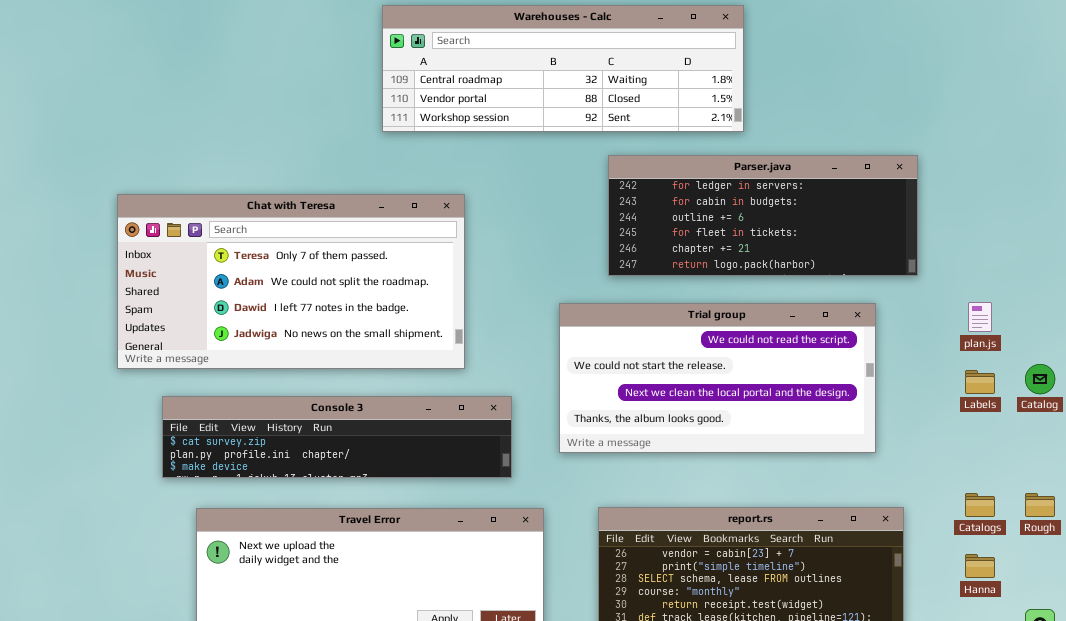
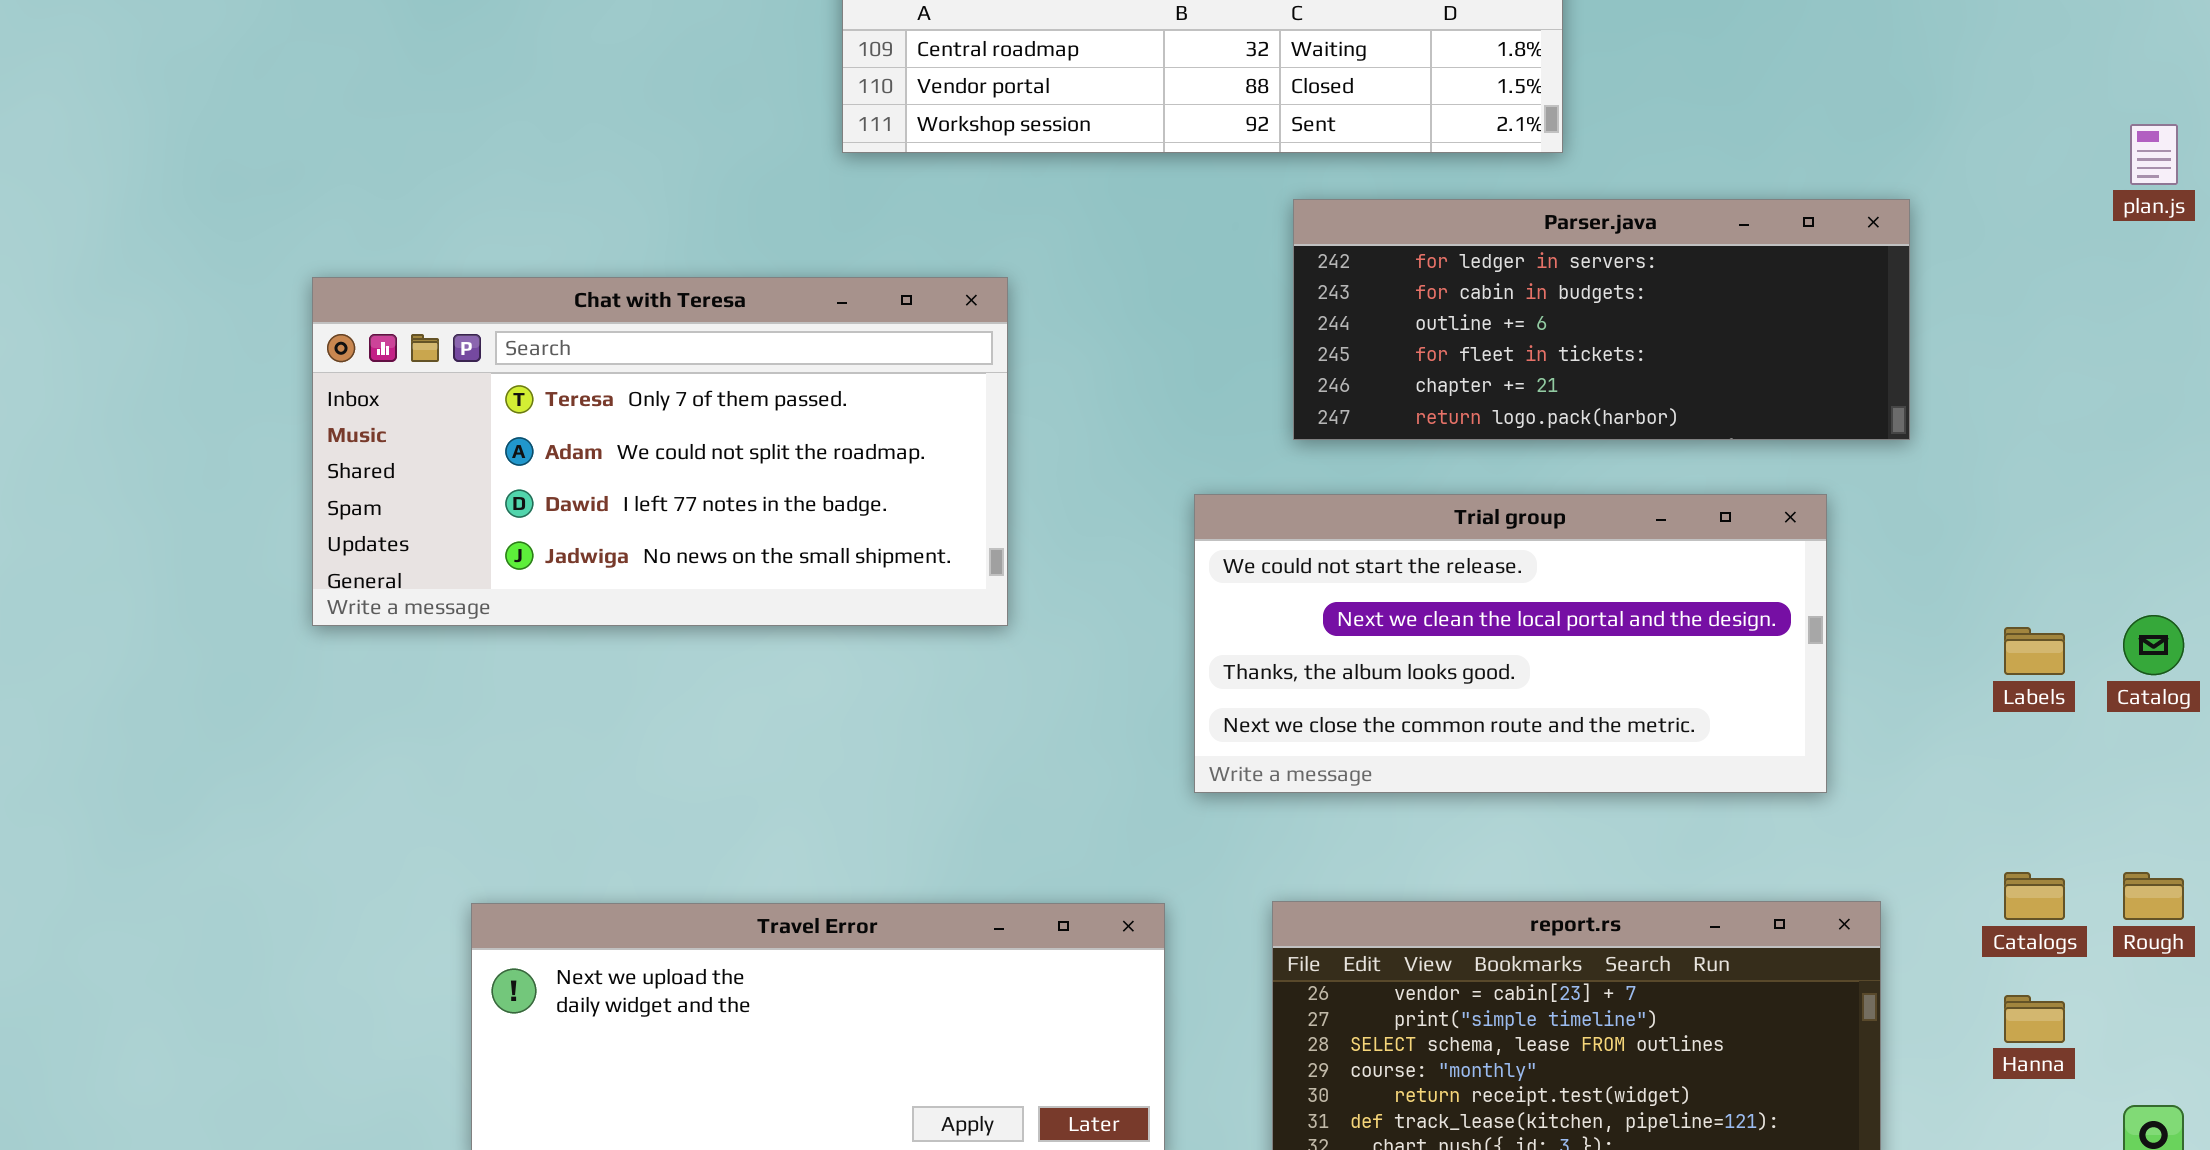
plan.js: [968,302,992,332] -> [2130,124,2178,185], moved
Trial group: [559,303,876,453] -> [1194,494,1827,793], scrolled down 1 row
Console 3: [162,396,512,478] -> none, closed

